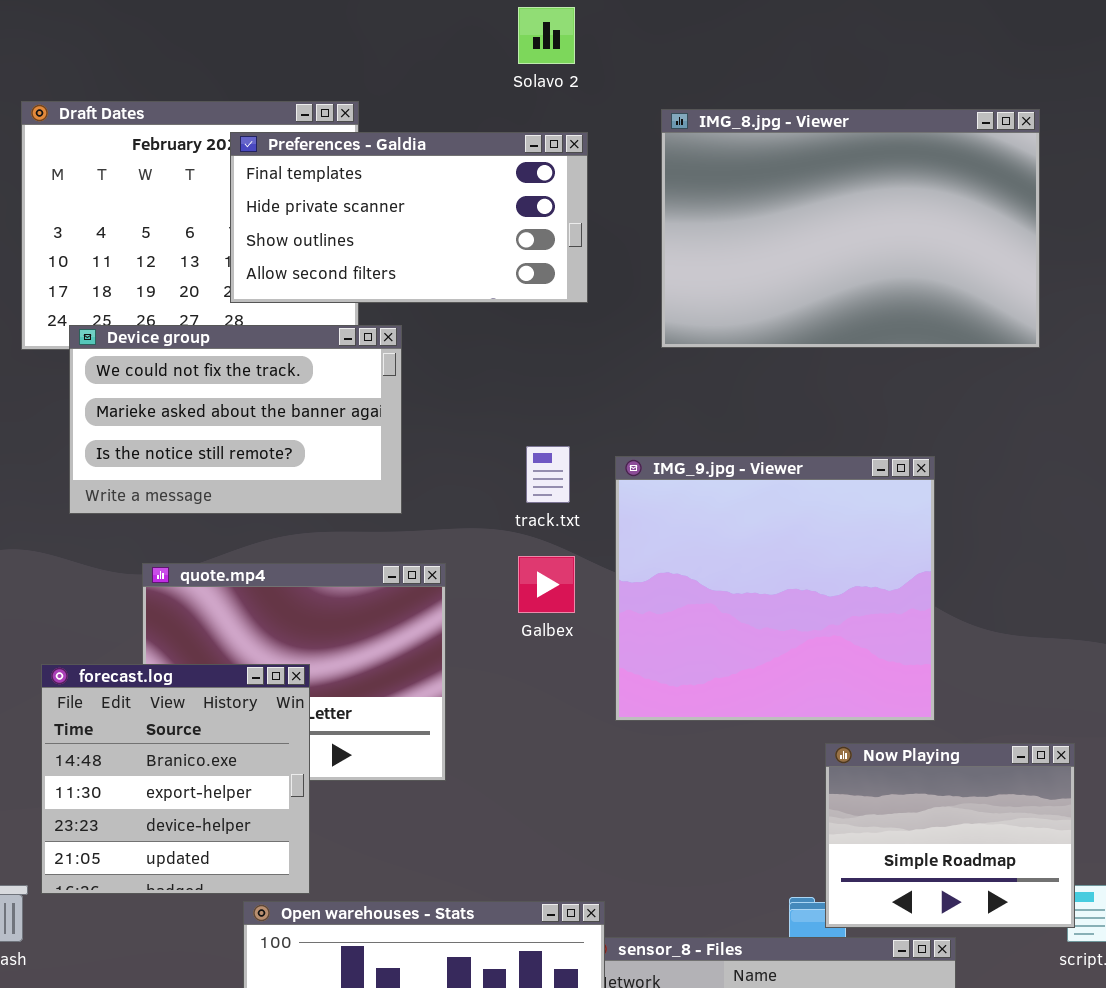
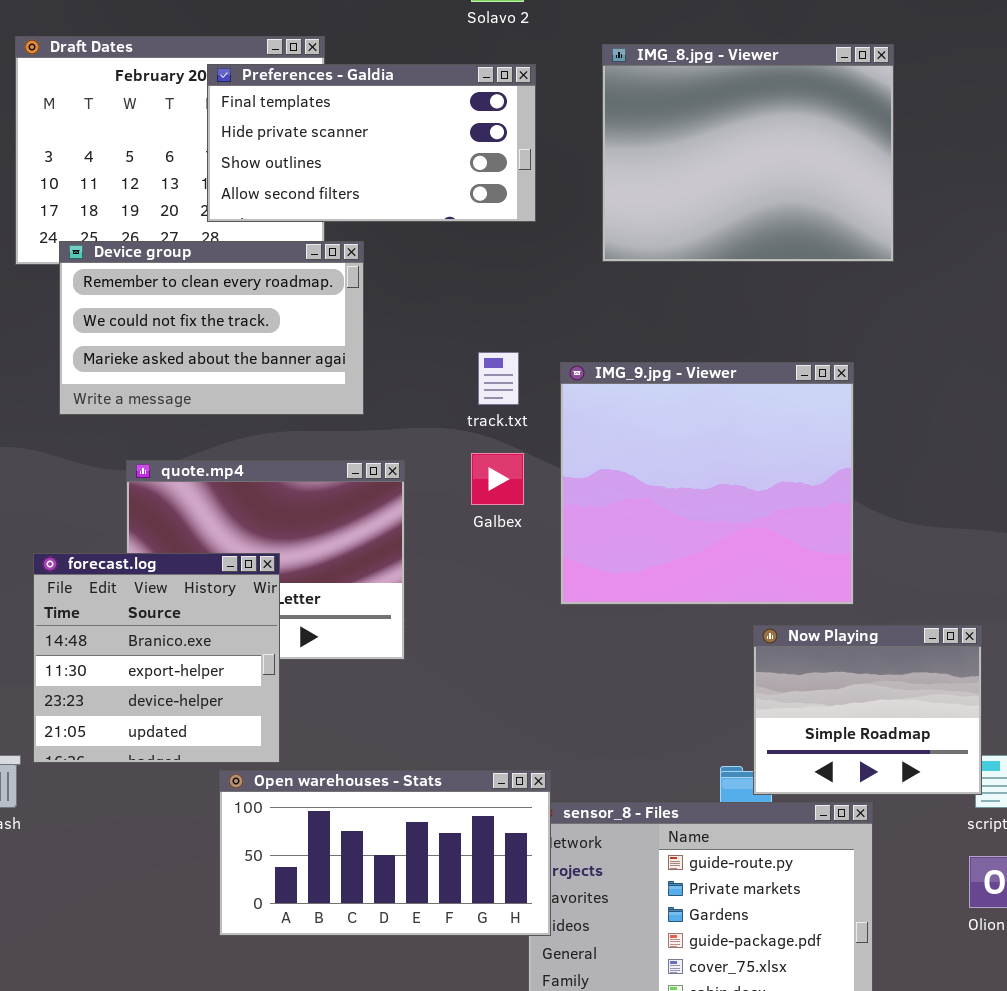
IMG_8.jpg - Viewer: [661,109,1040,348] -> [602,44,894,262], resized
Device group: [69,325,402,514] -> [59,241,364,415], scrolled up 1 row

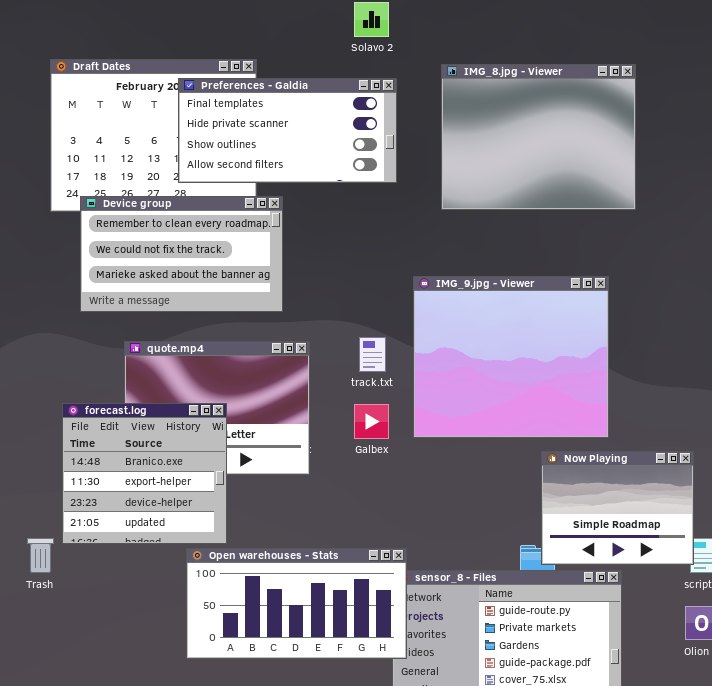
track.txt: [478,352,519,405] -> [359,337,386,372], moved
Galbex: [471,453,524,505] -> [354,404,389,439], moved

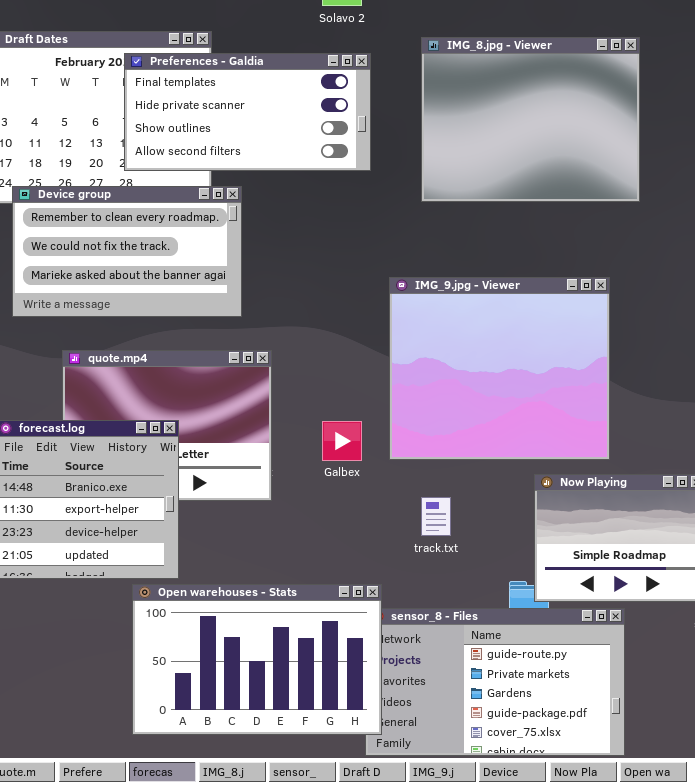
track.txt: [359,337,386,372] -> [421,497,451,536], moved
Open warehouses - Stats: [186,548,407,659] -> [132,584,382,735], resized

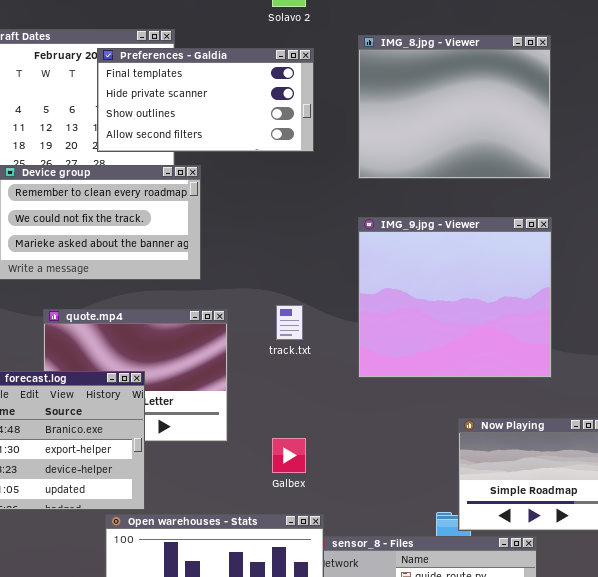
IMG_9.jpg - Viewer: [389,277,610,460] -> [358,217,552,378], moved
Galbex: [322,421,362,461] -> [272,438,306,473], moved
track.txt: [421,497,451,536] -> [276,305,303,340], moved

